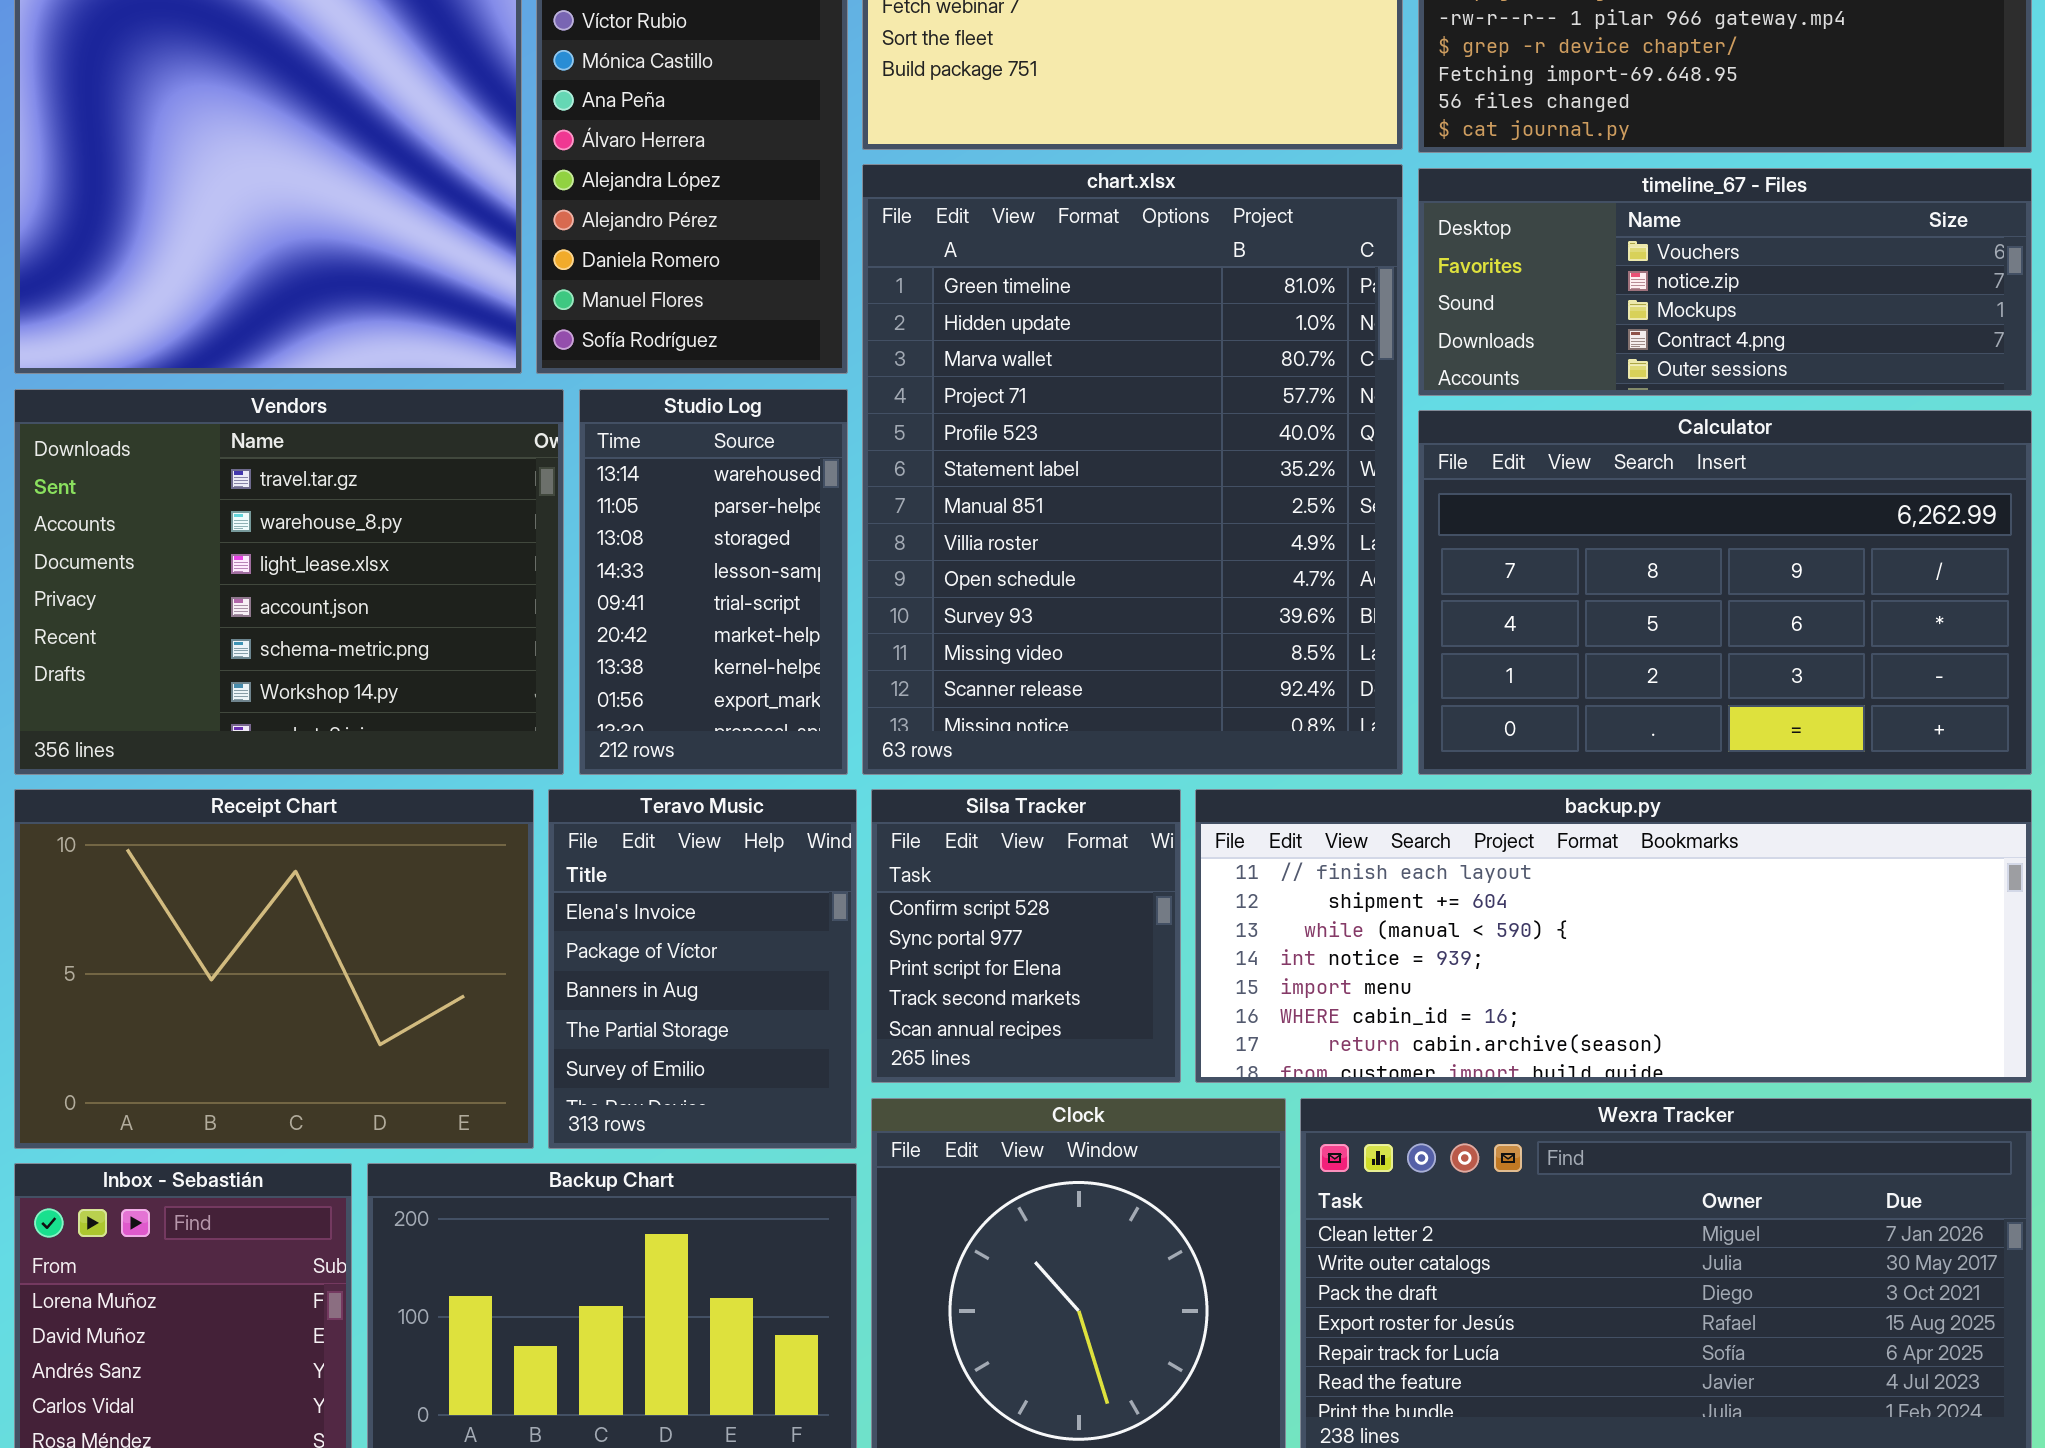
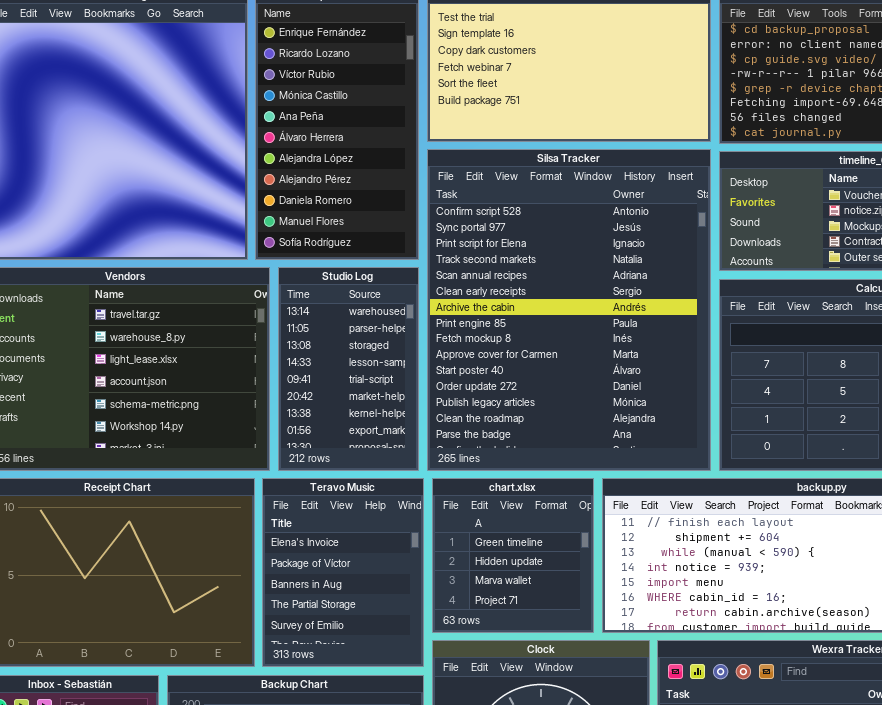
chart.xlsx: [862,164,1403,775] -> [432,478,594,633], moved, resized
Silsa Tracker: [871,789,1181,1083] -> [427,149,711,471], moved, resized

